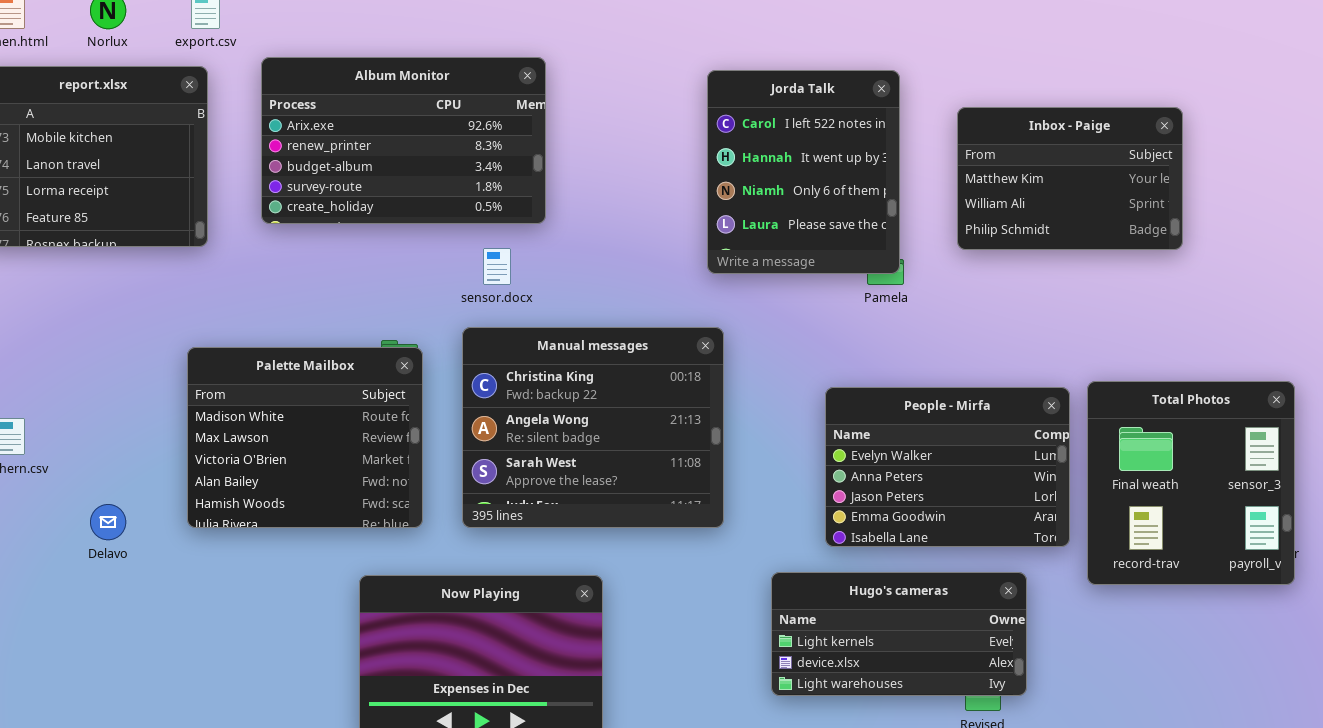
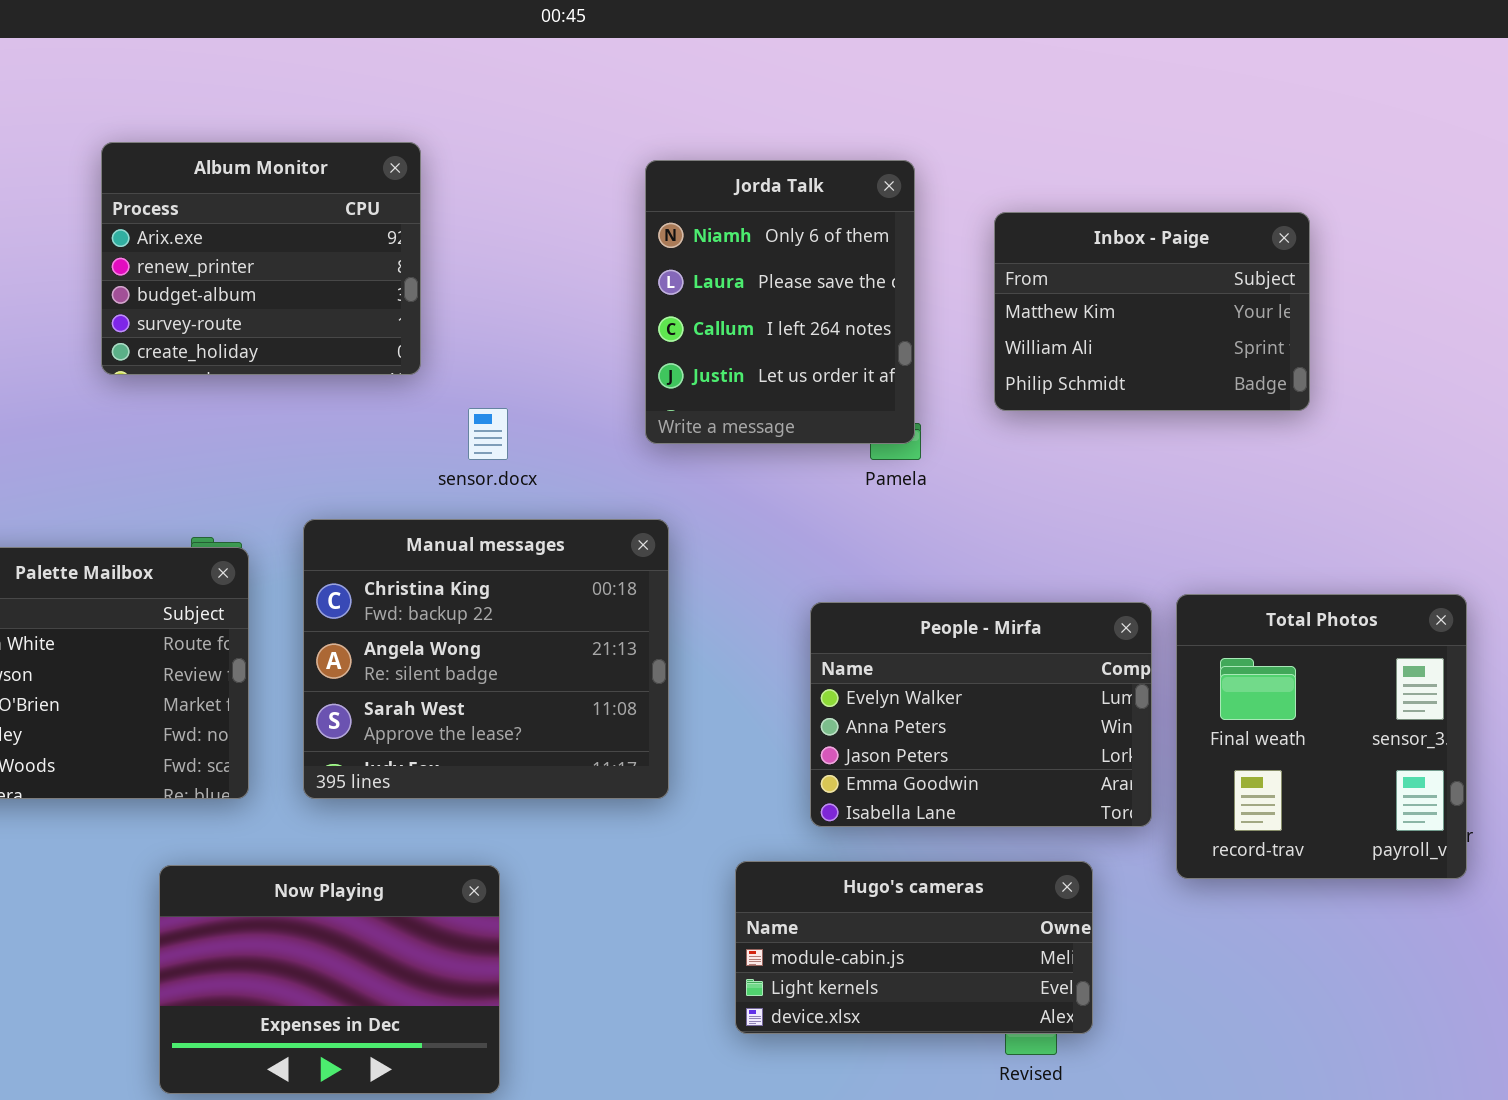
Album Monitor: [261,57,546,224] -> [101,142,421,375], resized
Jorda Talk: [707,70,900,274] -> [645,160,915,444], scrolled down 2 rows
sensor.docx: [483,248,511,285] -> [468,408,508,460], moved
Hugo's cameras: [771,572,1027,696] -> [735,861,1093,1034], scrolled up 1 row

